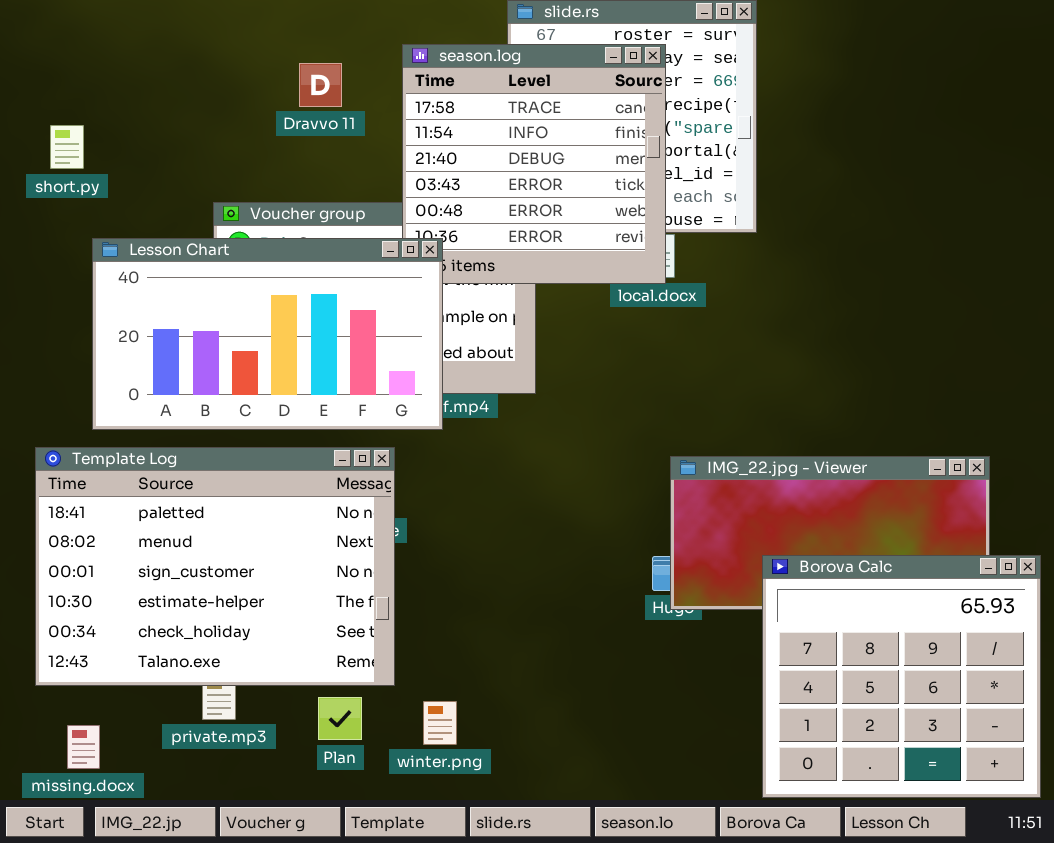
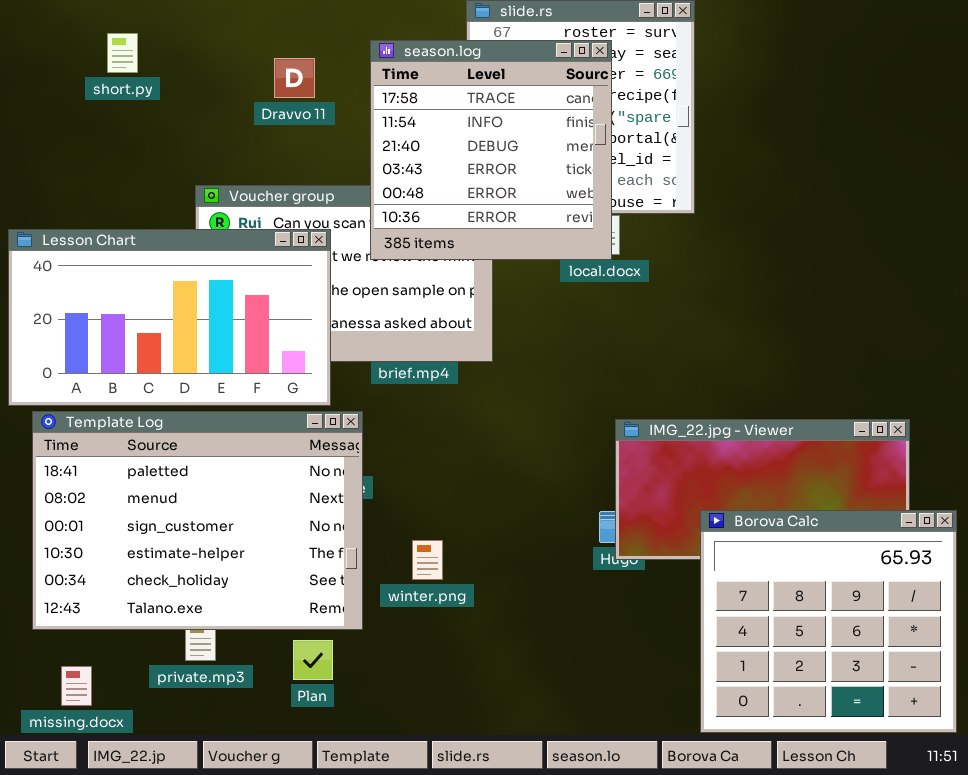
short.py: [50,125,84,169] -> [107,33,138,73], moved
Lesson Chart: [92,238,443,430] -> [8,229,331,406], moved
winter.png: [423,701,457,745] -> [412,540,443,580], moved

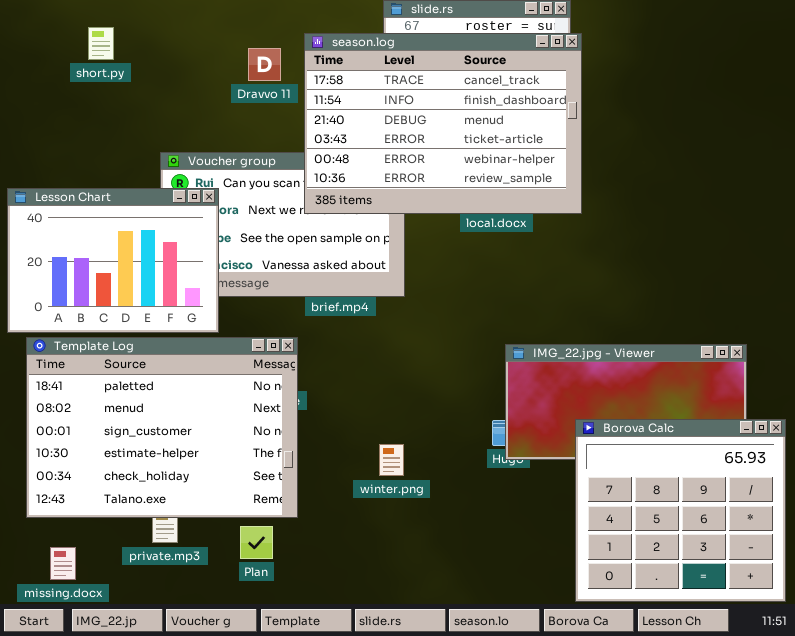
season.log: [370,40,612,260] -> [304,33,582,214], resized
Dravvo 11: [274,58,315,98] -> [248,48,281,81], moved
Lesson Chart: [8,229,331,406] -> [7,188,219,333], resized
winter.png: [412,540,443,580] -> [379,444,404,476], moved

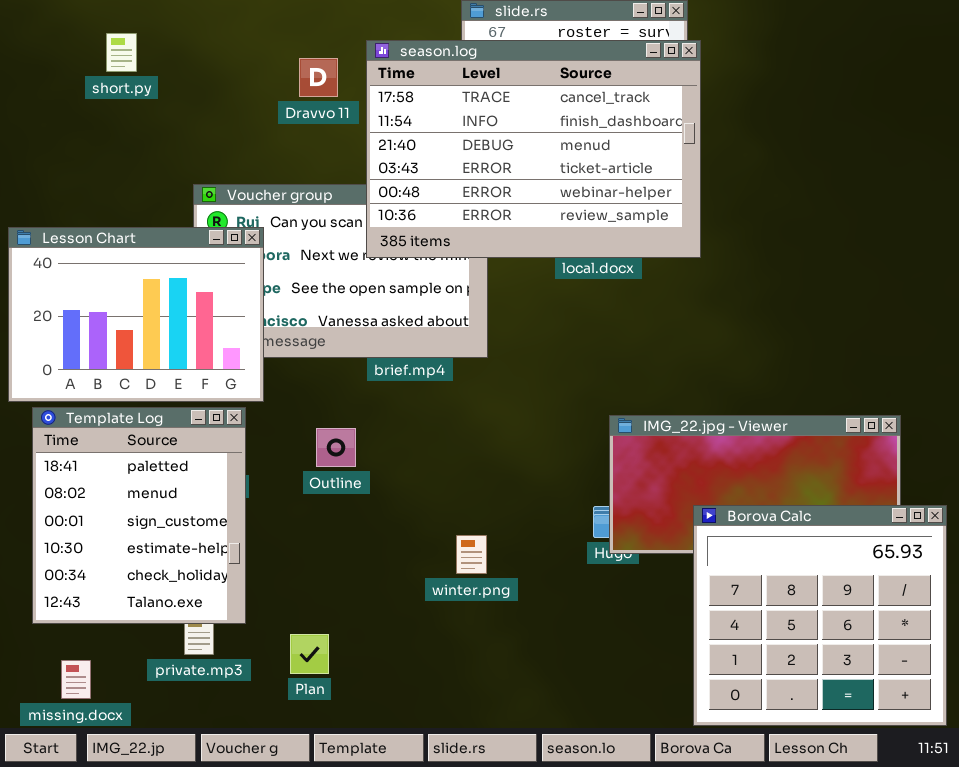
Template Log: [26,337,298,518] -> [32,407,246,624], resized

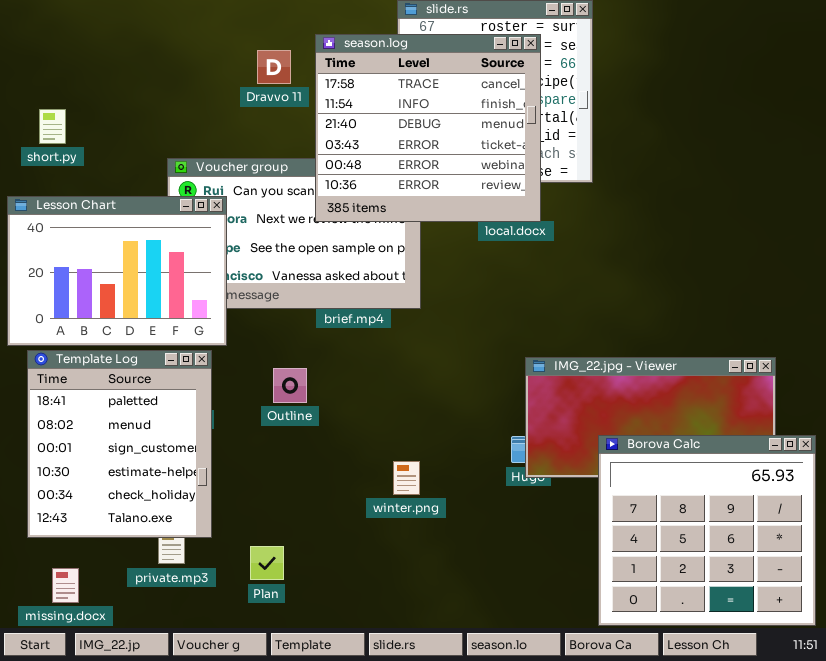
short.py: [106,33,137,72] -> [39,109,66,144], moved
season.log: [366,40,701,258] -> [315,34,541,222], resized

